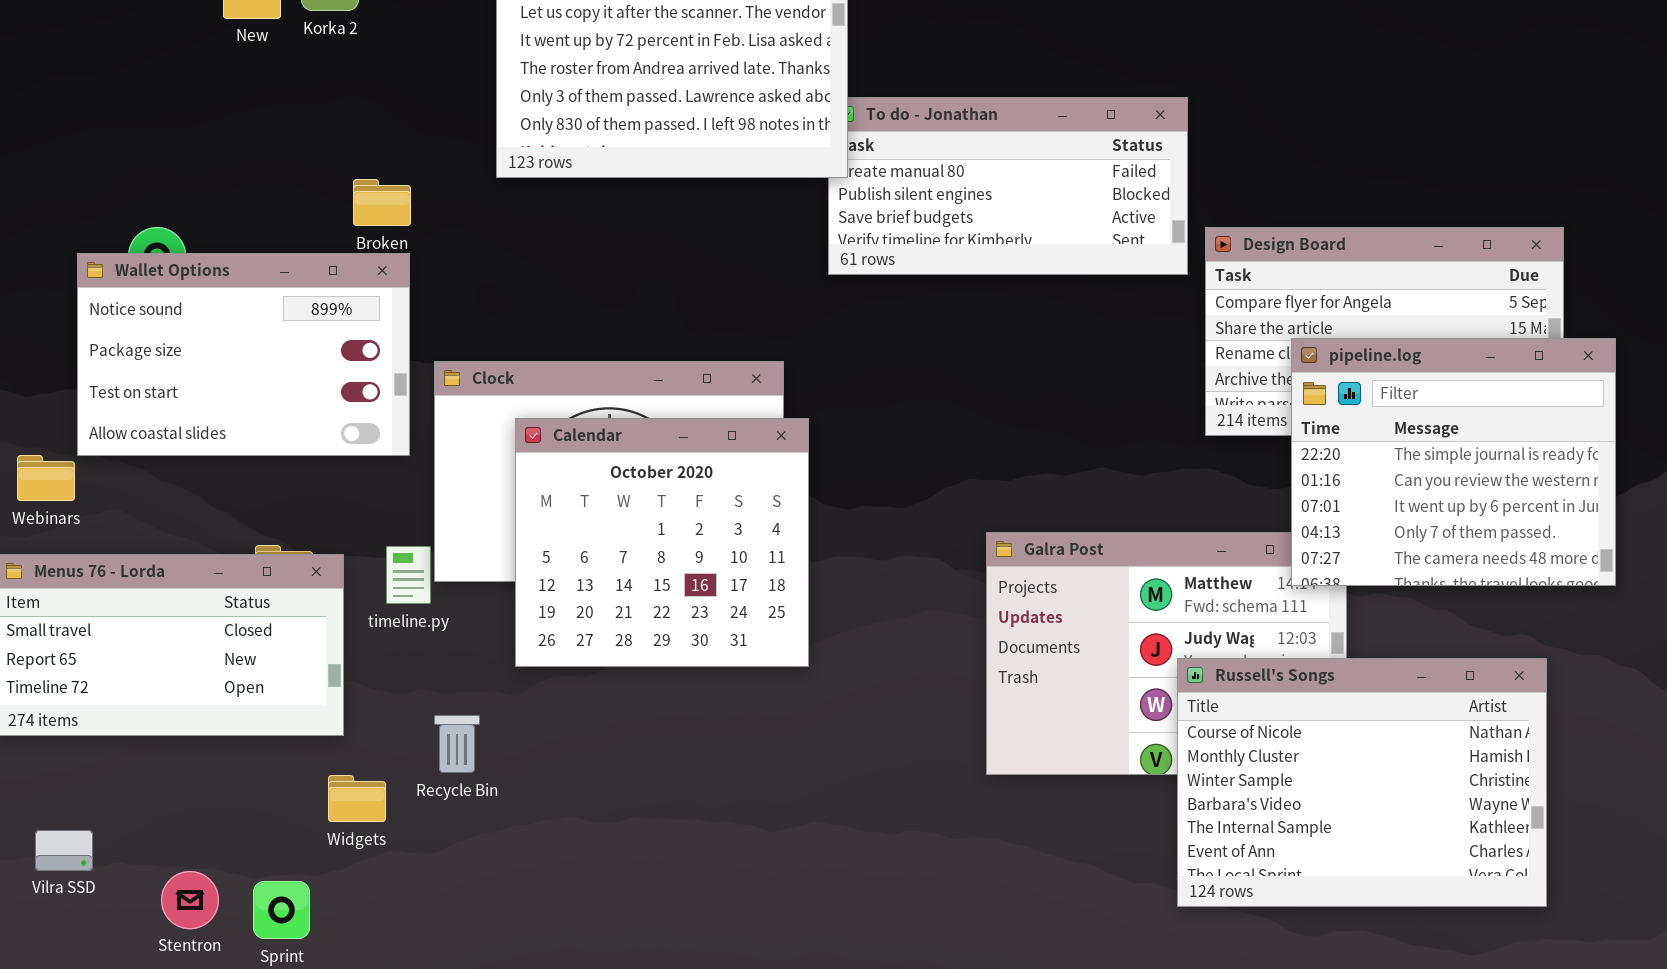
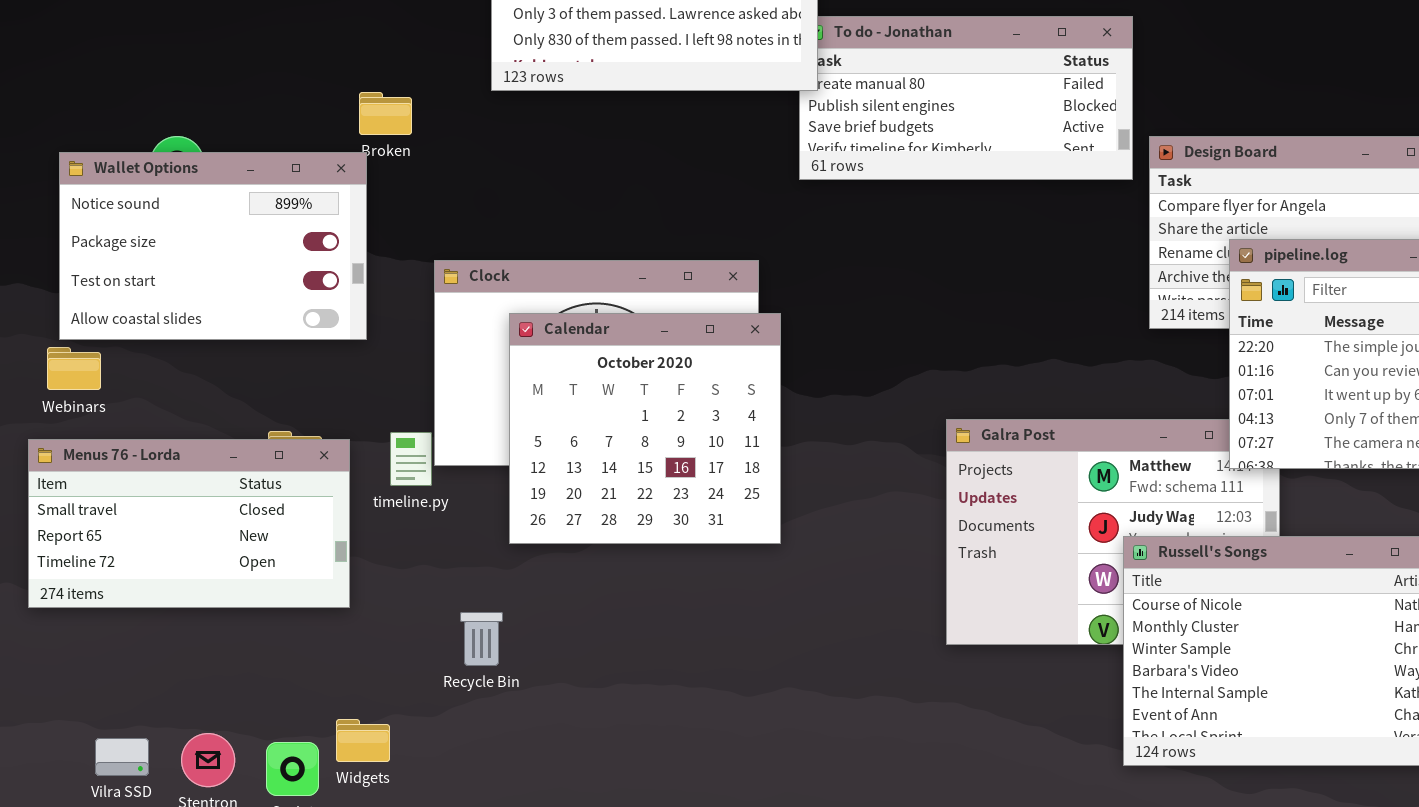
Wallet Options: [77,253,410,456] -> [59,152,367,340], moved
Recycle Bin: [434,715,480,773] -> [460,612,503,666], moved
Widgets: [328,775,386,822] -> [336,719,390,762], moved
Vilra SSD: [35,830,93,871] -> [95,738,149,776], moved

